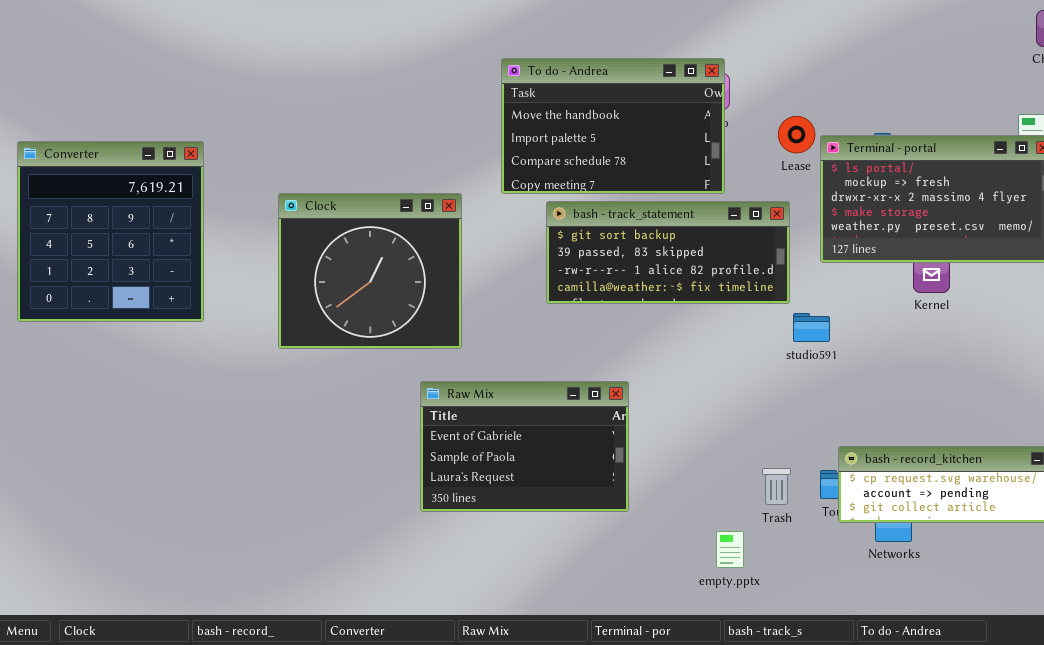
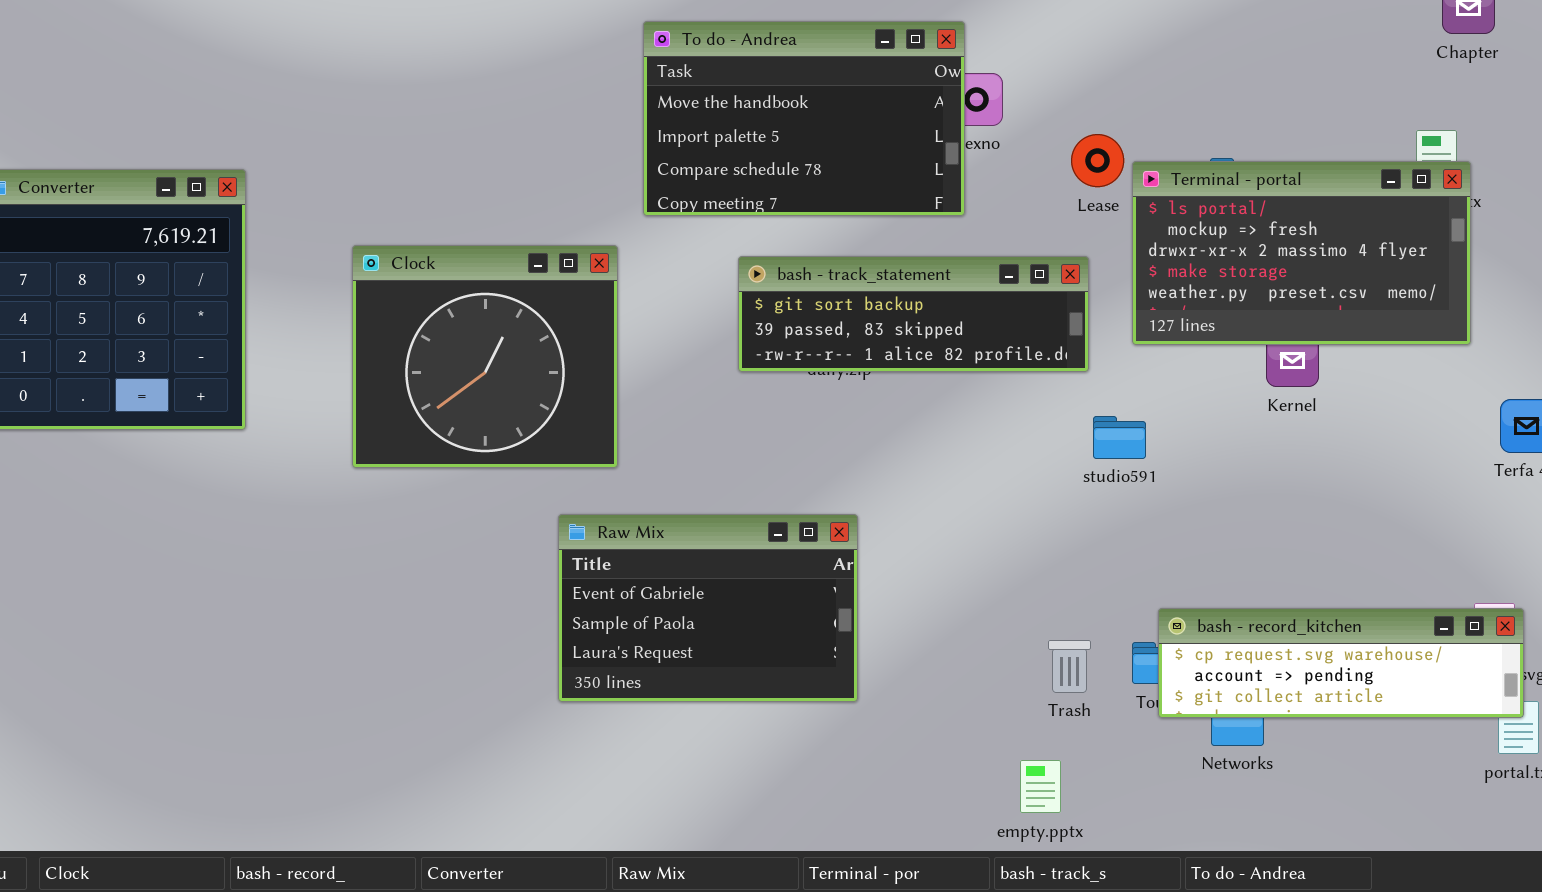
To do - Andrea: [501,58,725,194] -> [643,21,965,216], moved
bash - track_statement: [546,201,790,304] -> [738,256,1089,372], resized
empty.pptx: [716,531,744,568] -> [1020,760,1061,813], moved

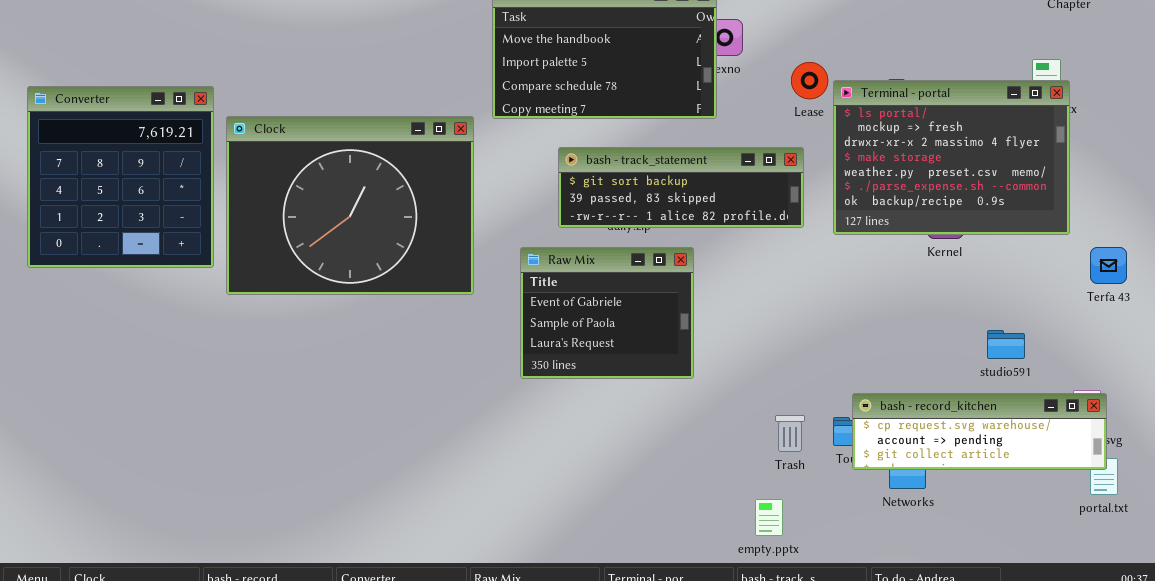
Terminal - portal: [1132,161,1471,345] -> [833,80,1070,235], resized
Clock: [352,245,618,468] -> [226,116,474,295], resized
studio591: [1093,416,1146,459] -> [987,330,1025,359], moved
Raw Mix: [558,514,858,702] -> [520,247,694,379], moved, resized

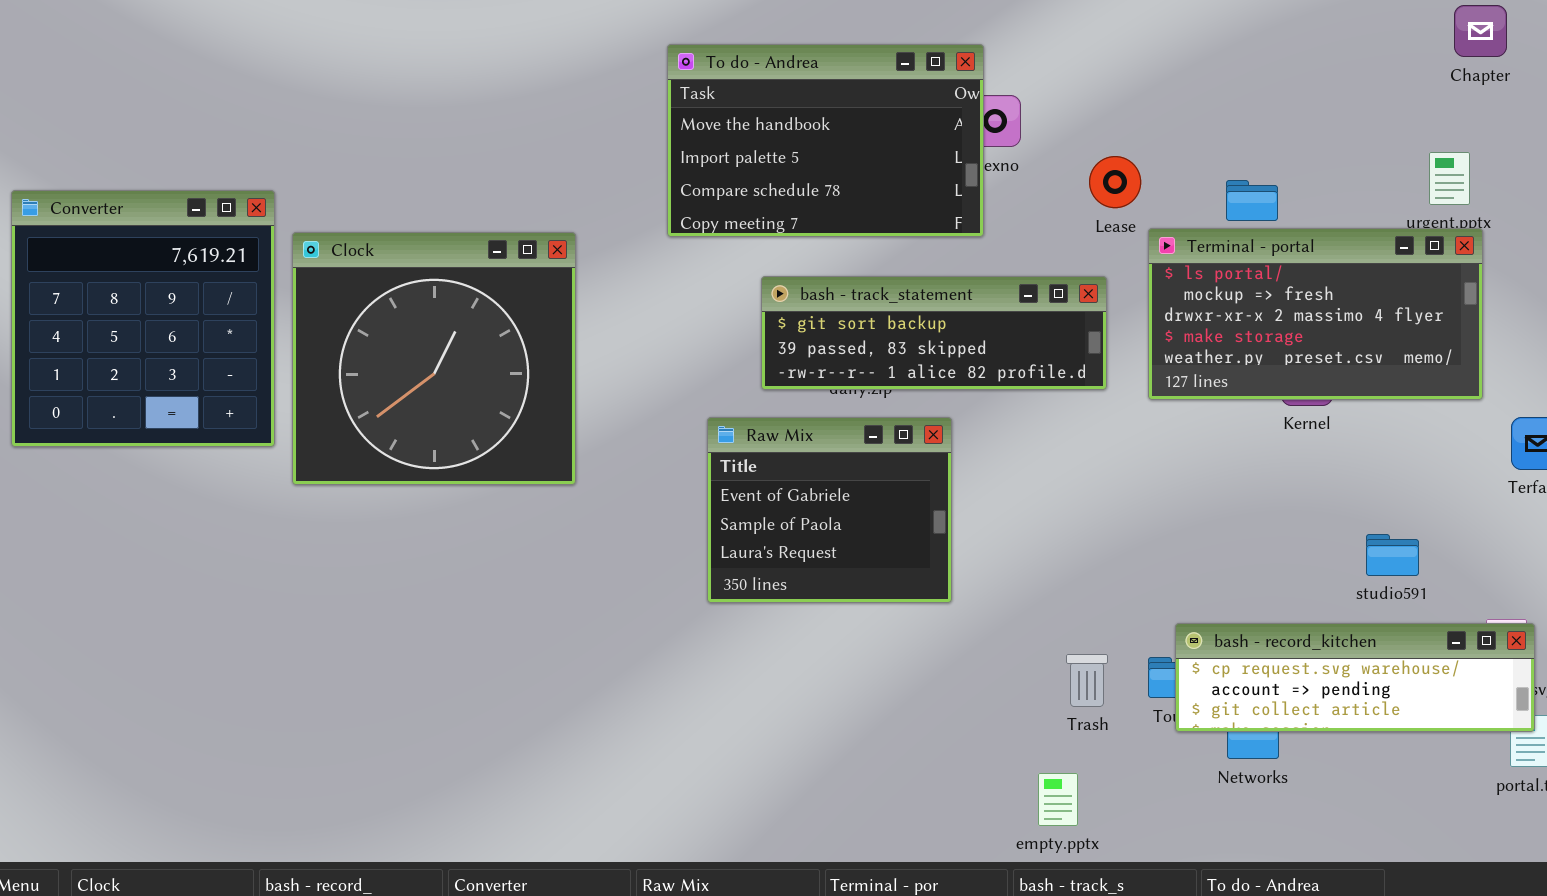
Terminal - portal: [833,80,1070,235] -> [1148,228,1483,400], resized
Clock: [226,116,474,295] -> [292,232,576,485], resized

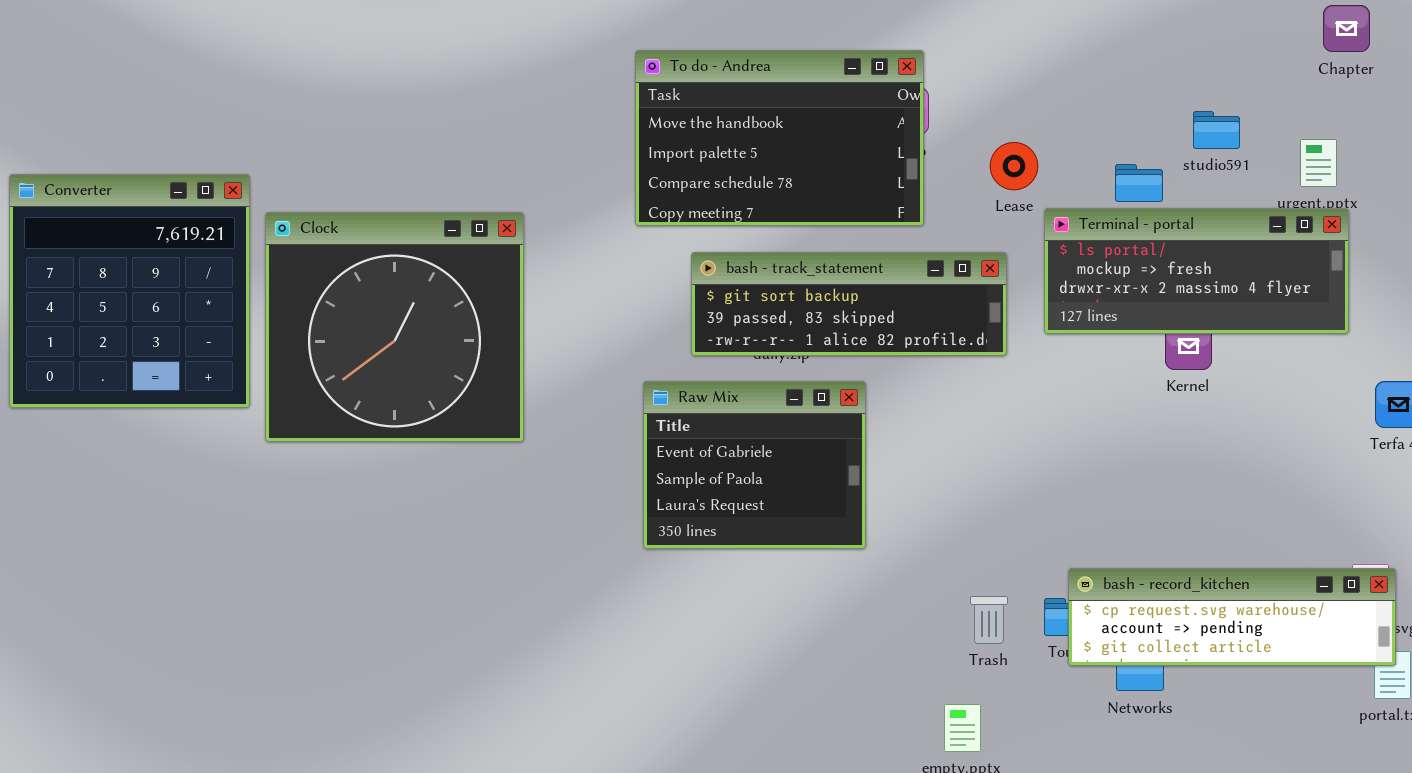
To do - Andrea: [667,44,984,237] -> [635,50,924,226], moved
Terminal - portal: [1148,228,1483,400] -> [1044,208,1349,334], resized
studio591: [1366,534,1419,576] -> [1193,111,1240,149], moved

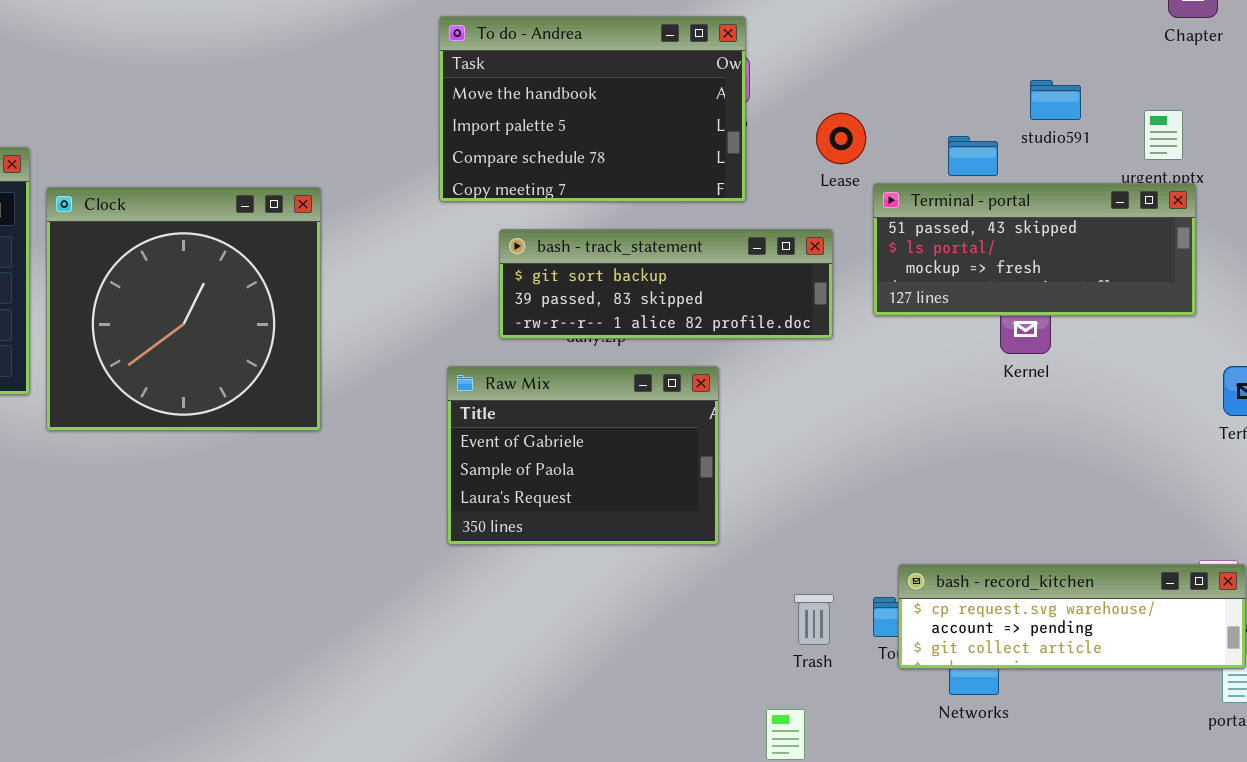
Terminal - portal: [1044,208,1349,334] -> [873,183,1196,316], scrolled up 1 row
Raw Mix: [643,381,866,549] -> [447,366,719,545], resized

